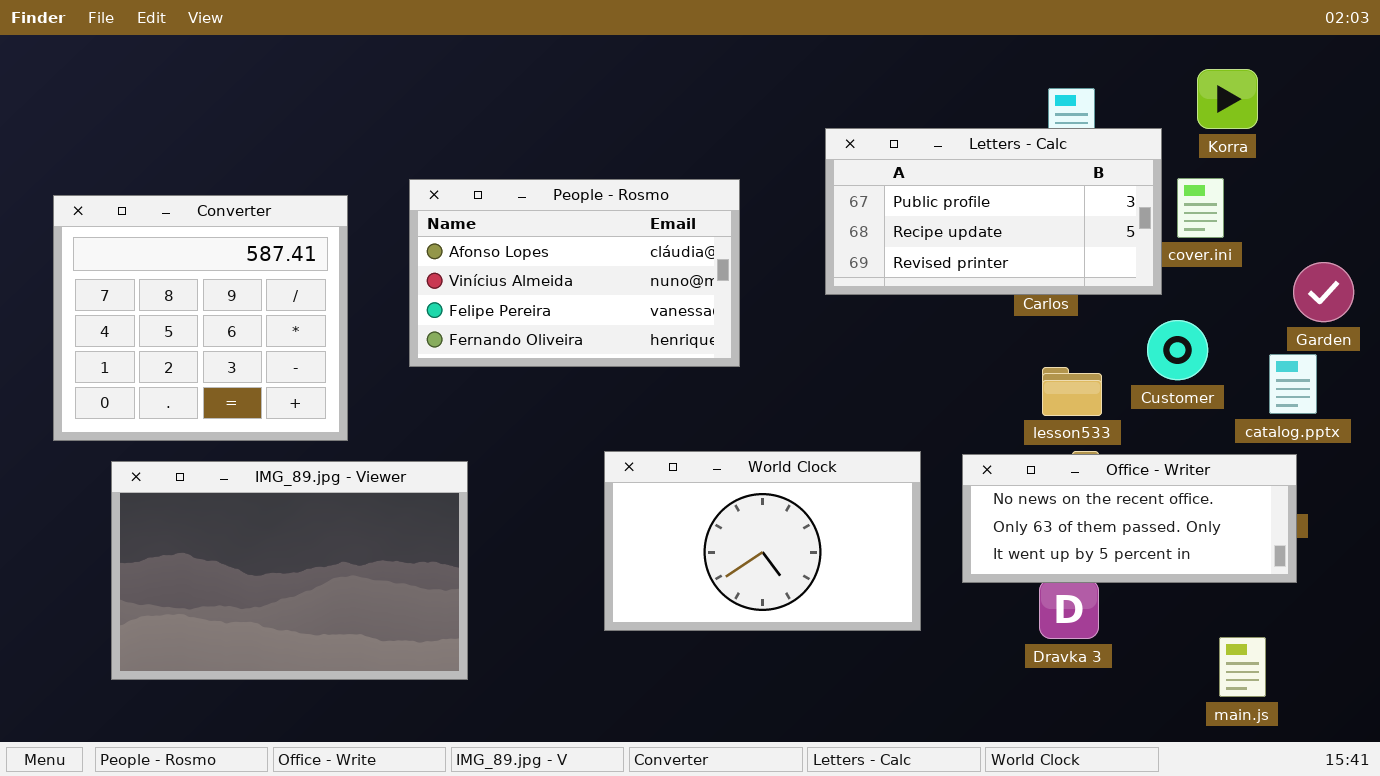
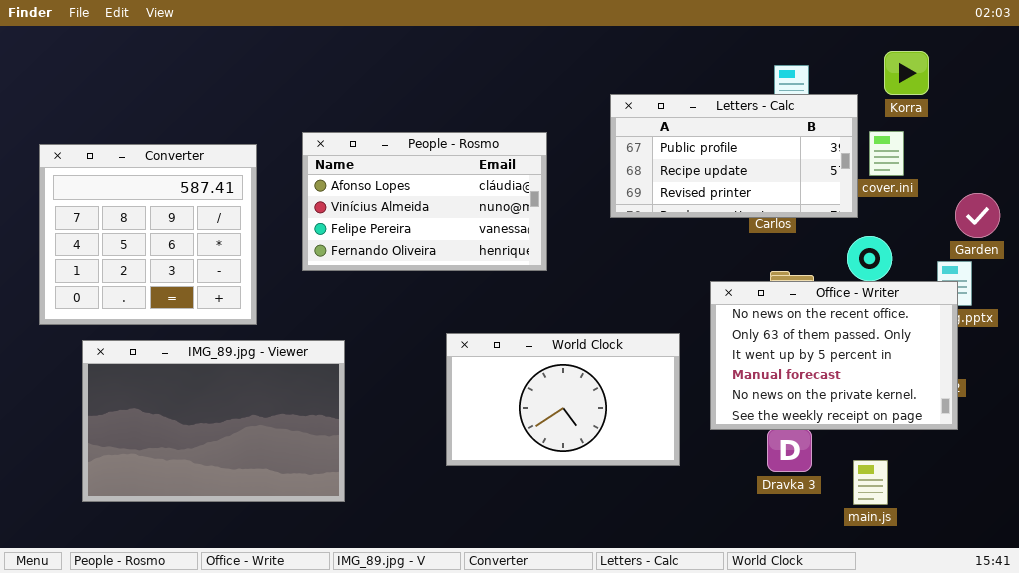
Office - Writer: [962,454,1297,583] -> [710,281,958,430], resized
main.js: [1219,637,1266,697] -> [853,460,888,505], moved

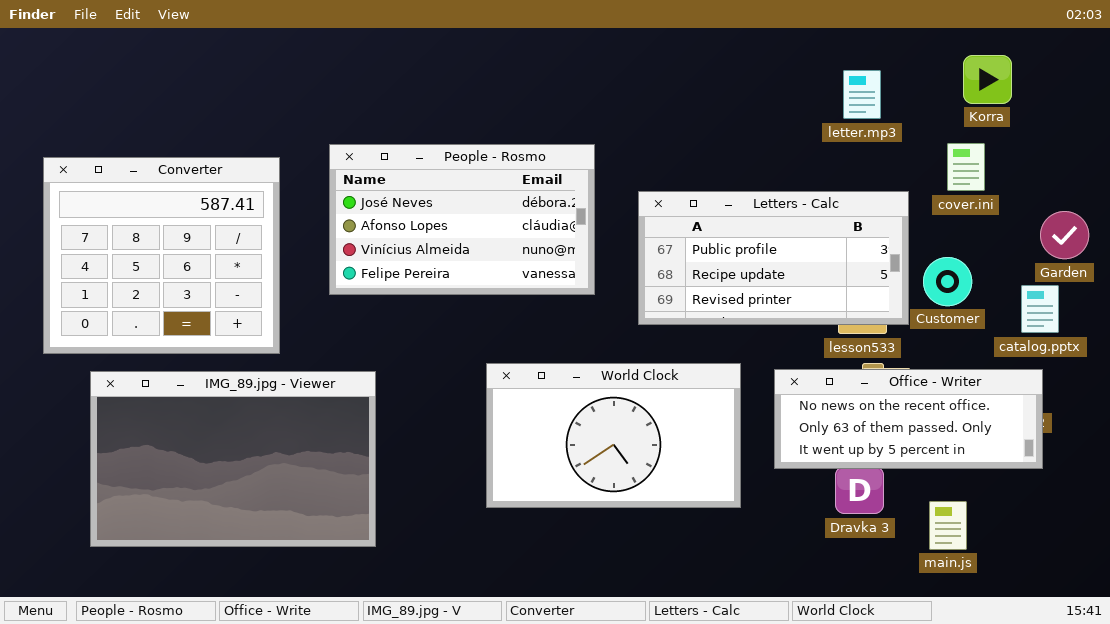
Letters - Calc: [610,94,858,218] -> [638,191,909,325], moved
People - Rosmo: [302,132,547,271] -> [329,144,595,295], scrolled up 1 row
Office - Writer: [710,281,958,430] -> [774,369,1043,469], resized

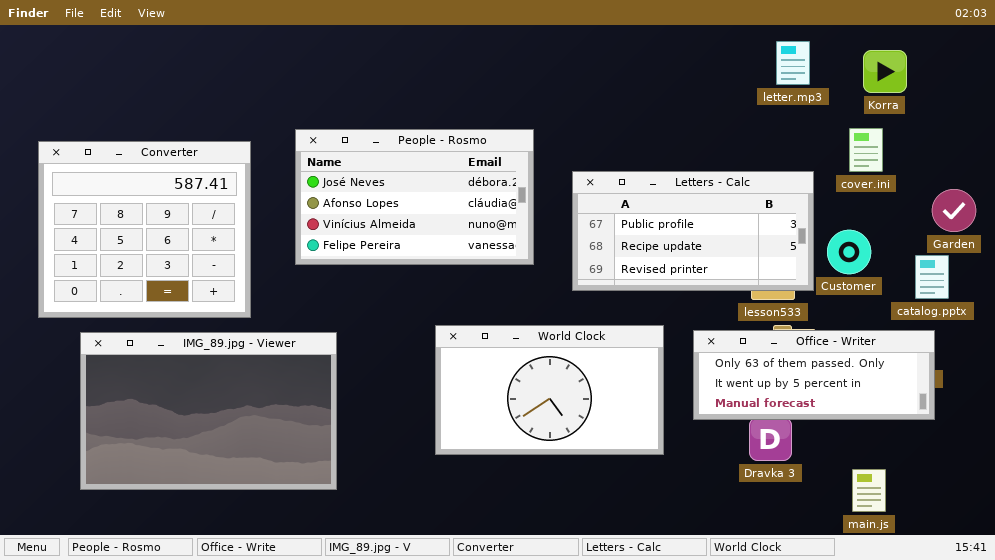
letter.mp3: [843,70,881,119] -> [776,41,810,85], moved
Office - Writer: [774,369,1043,469] -> [693,330,935,420], scrolled down 1 row
main.js: [929,501,967,550] -> [852,469,886,512], moved

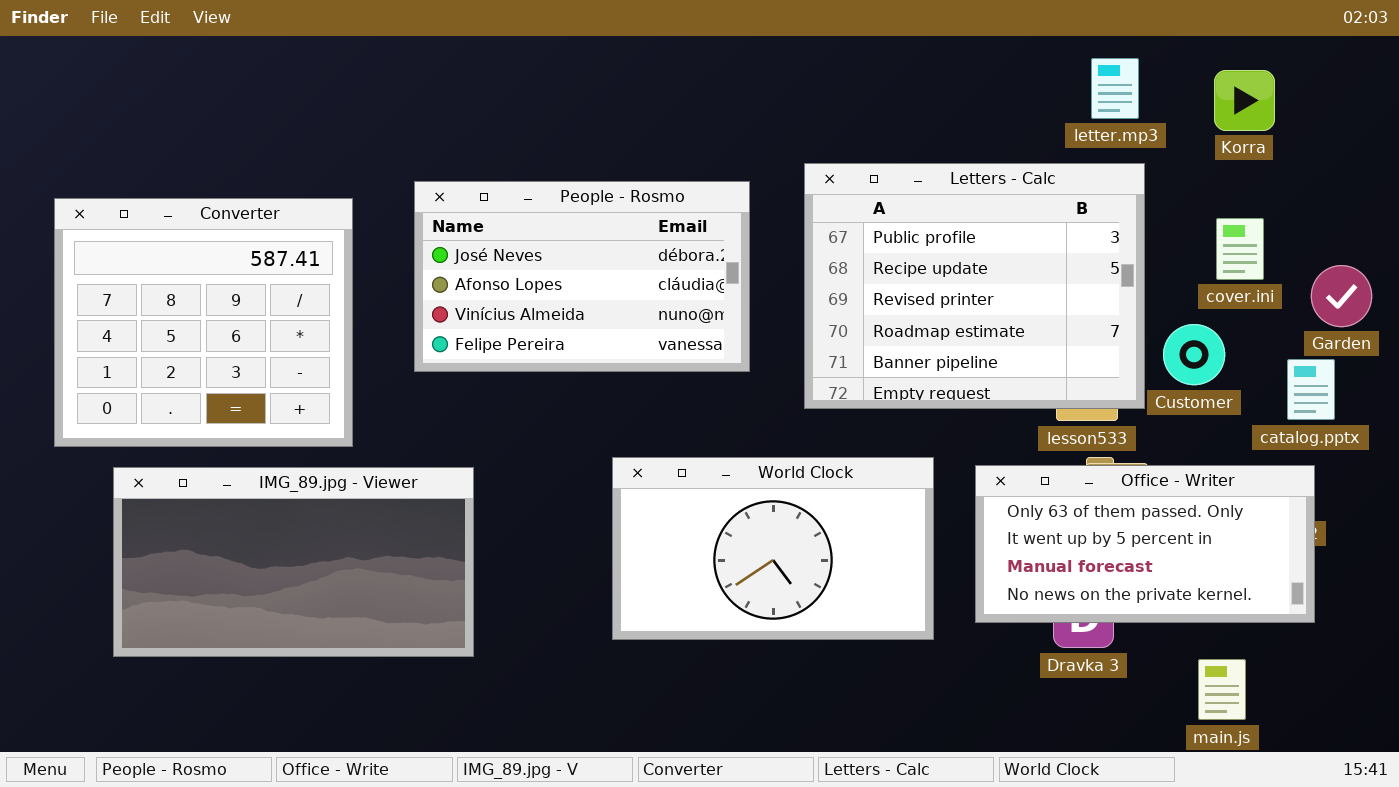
cover.ini: [849,128,883,172] -> [1216,218,1264,280], moved
Letters - Calc: [572,171,814,291] -> [804,163,1145,409], resized
Office - Writer: [693,330,935,420] -> [975,465,1315,623], resized
IMG_89.jpg - Viewer: [80,332,337,490] -> [113,467,474,657], resized

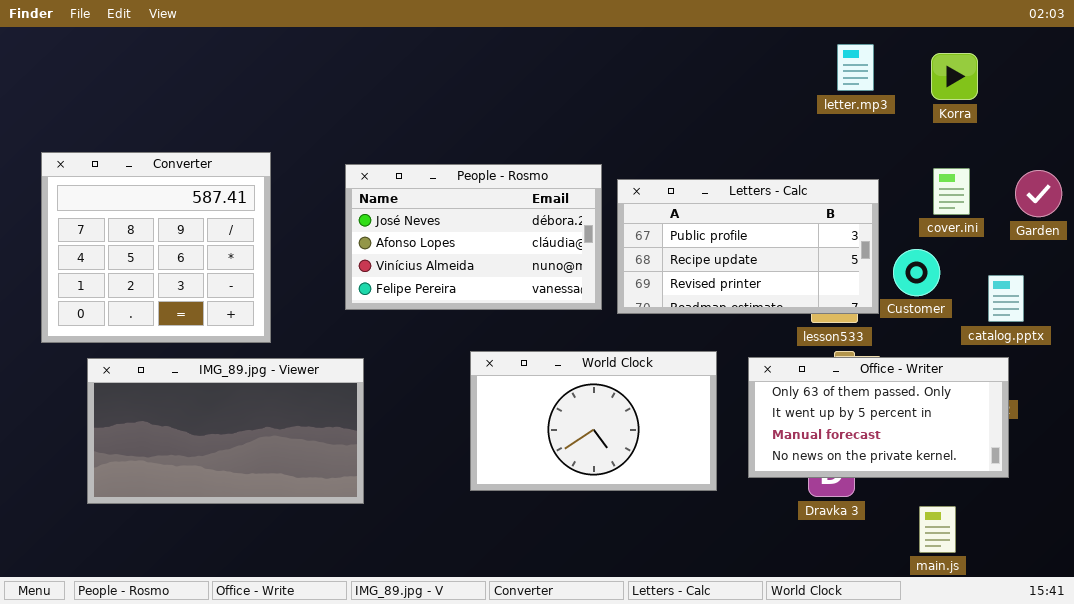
Letters - Calc: [804,163,1145,409] -> [617,179,879,314], resized
People - Rosmo: [414,181,750,372] -> [345,164,602,310], moved
Garden: [1311,265,1372,327] -> [1015,170,1062,217], moved

